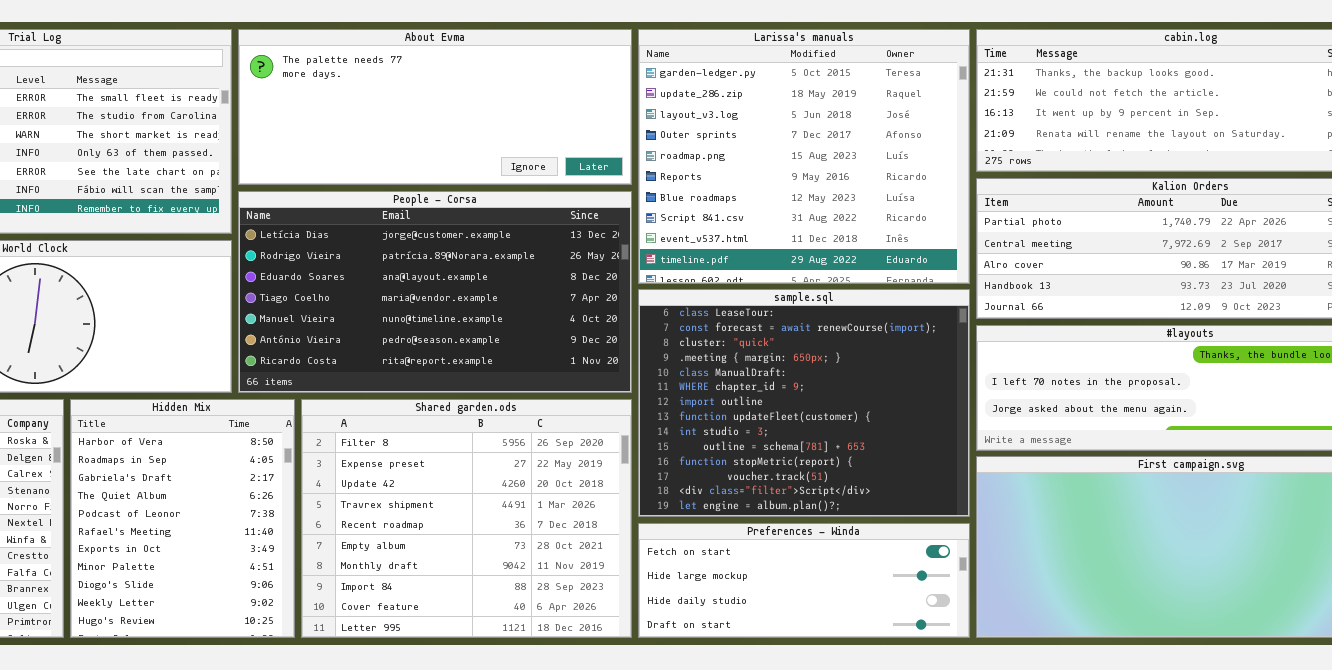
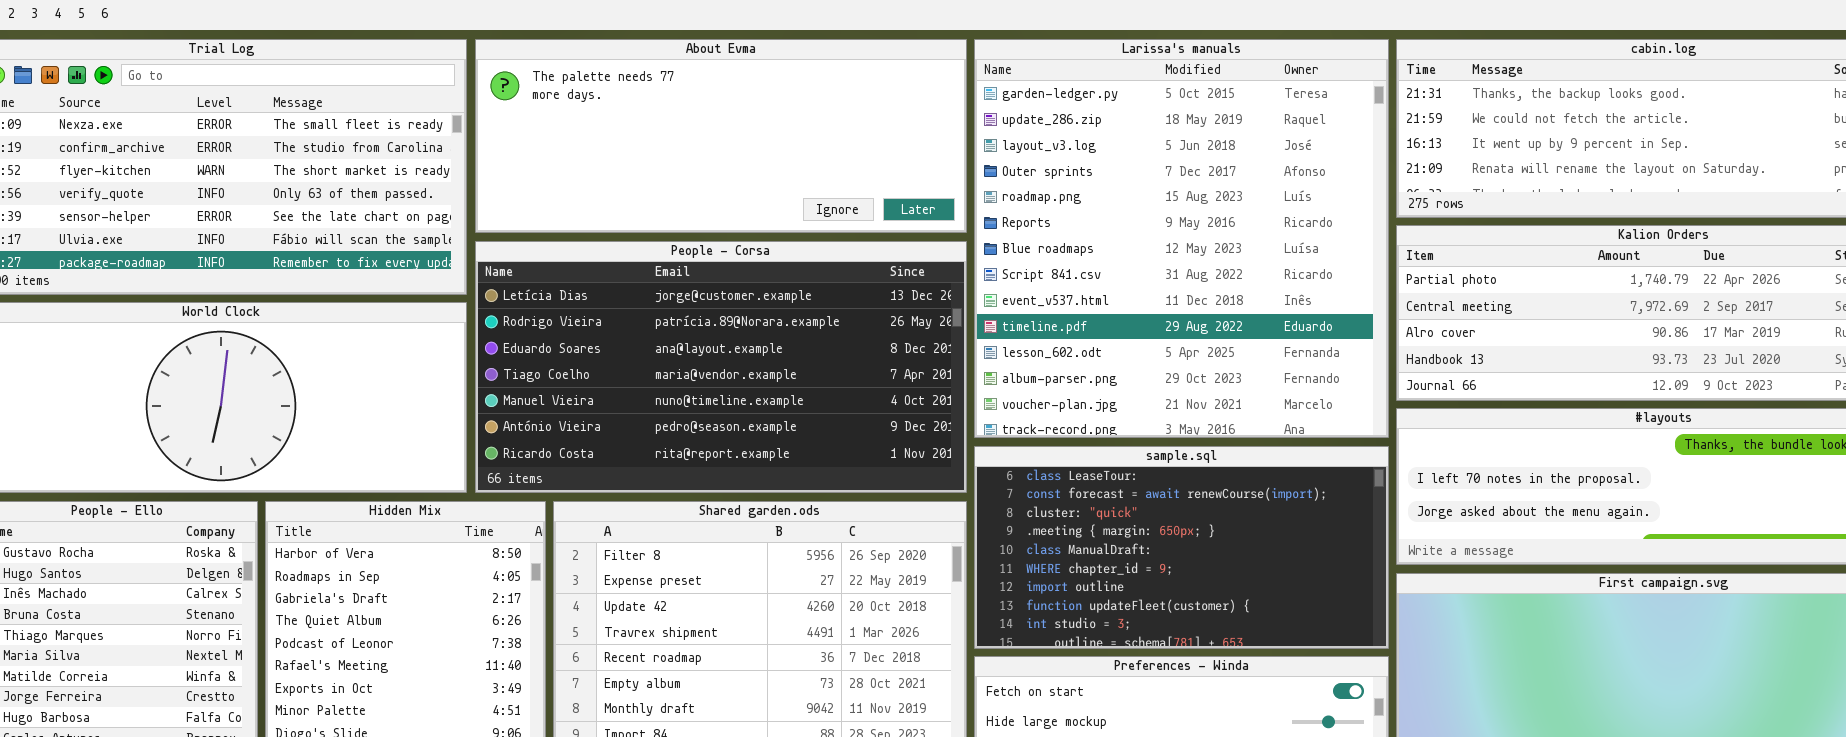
Larissa's manuals: [638,29,970,284] -> [974,39,1389,438], resized
sample.sql: [638,289,970,517] -> [974,446,1389,649], resized

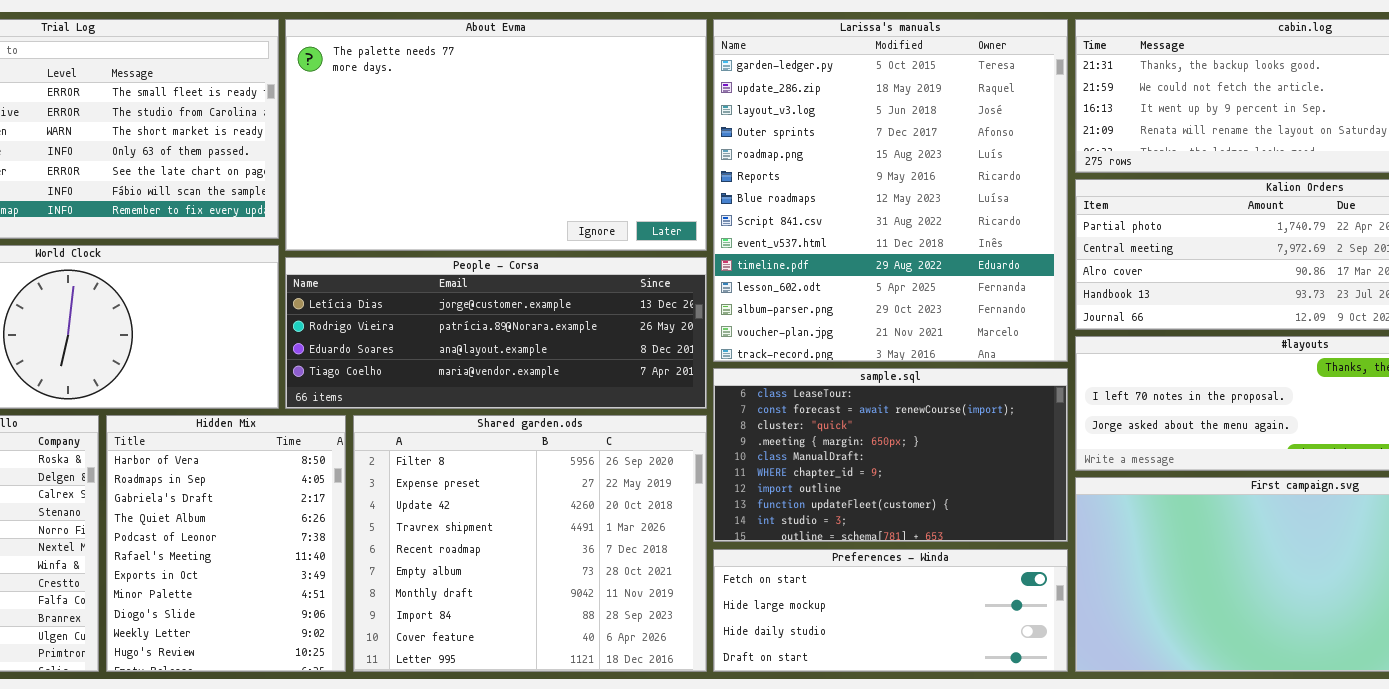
About Evma: [475,39,967,233] -> [285,19,707,251], resized
People - Corsa: [475,241,967,493] -> [285,257,707,409], resized

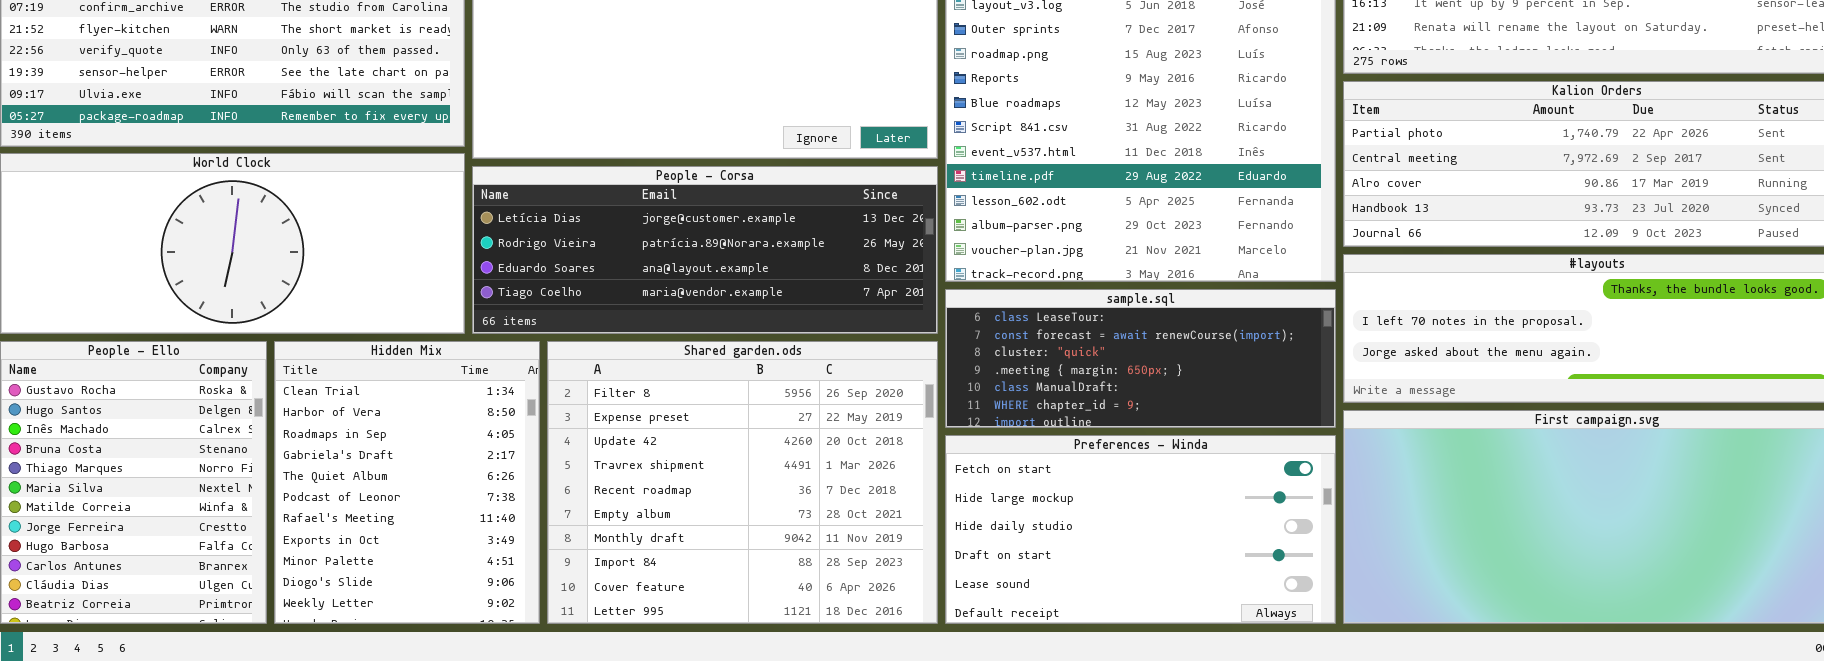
sample.sql: [713,368,1068,542] -> [945,289,1336,428], resized
Hidden Mix: [106,415,346,672] -> [274,341,540,624], scrolled up 1 row
Preferences - Winda: [713,549,1068,672] -> [945,435,1336,624], resized

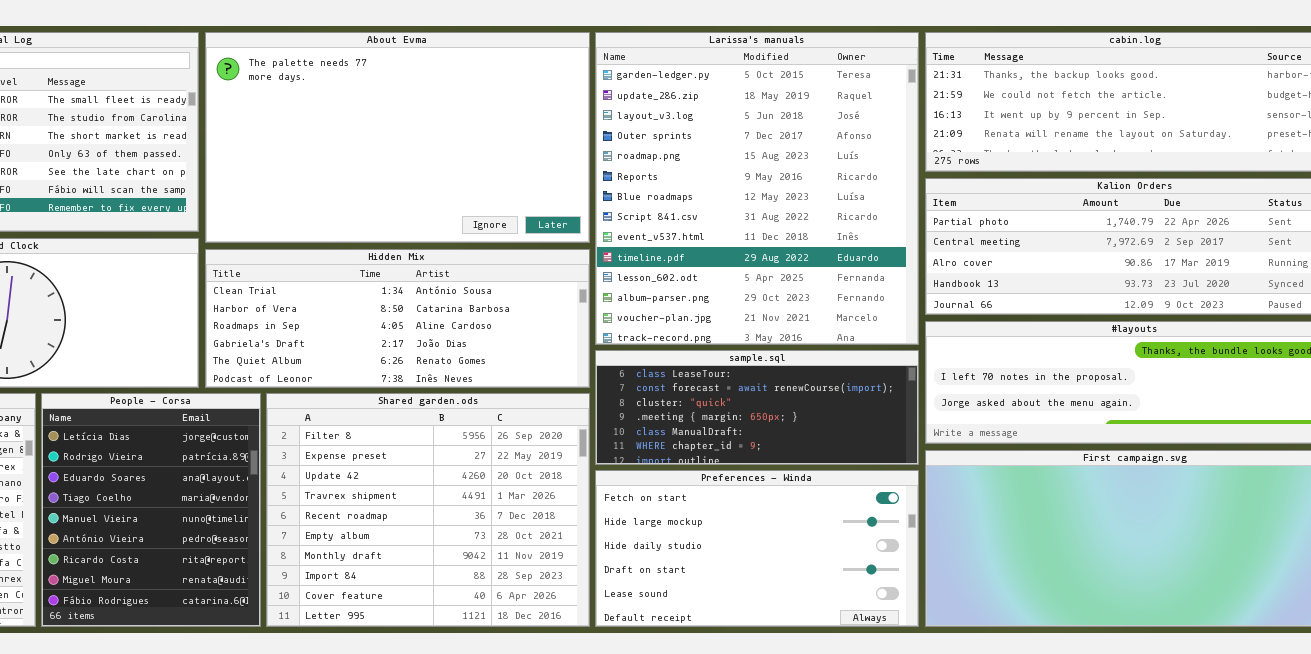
People - Corsa: [472,166,938,334] -> [41,393,261,627], moved, resized
Hidden Mix: [274,341,540,624] -> [205,249,590,388], moved, resized

